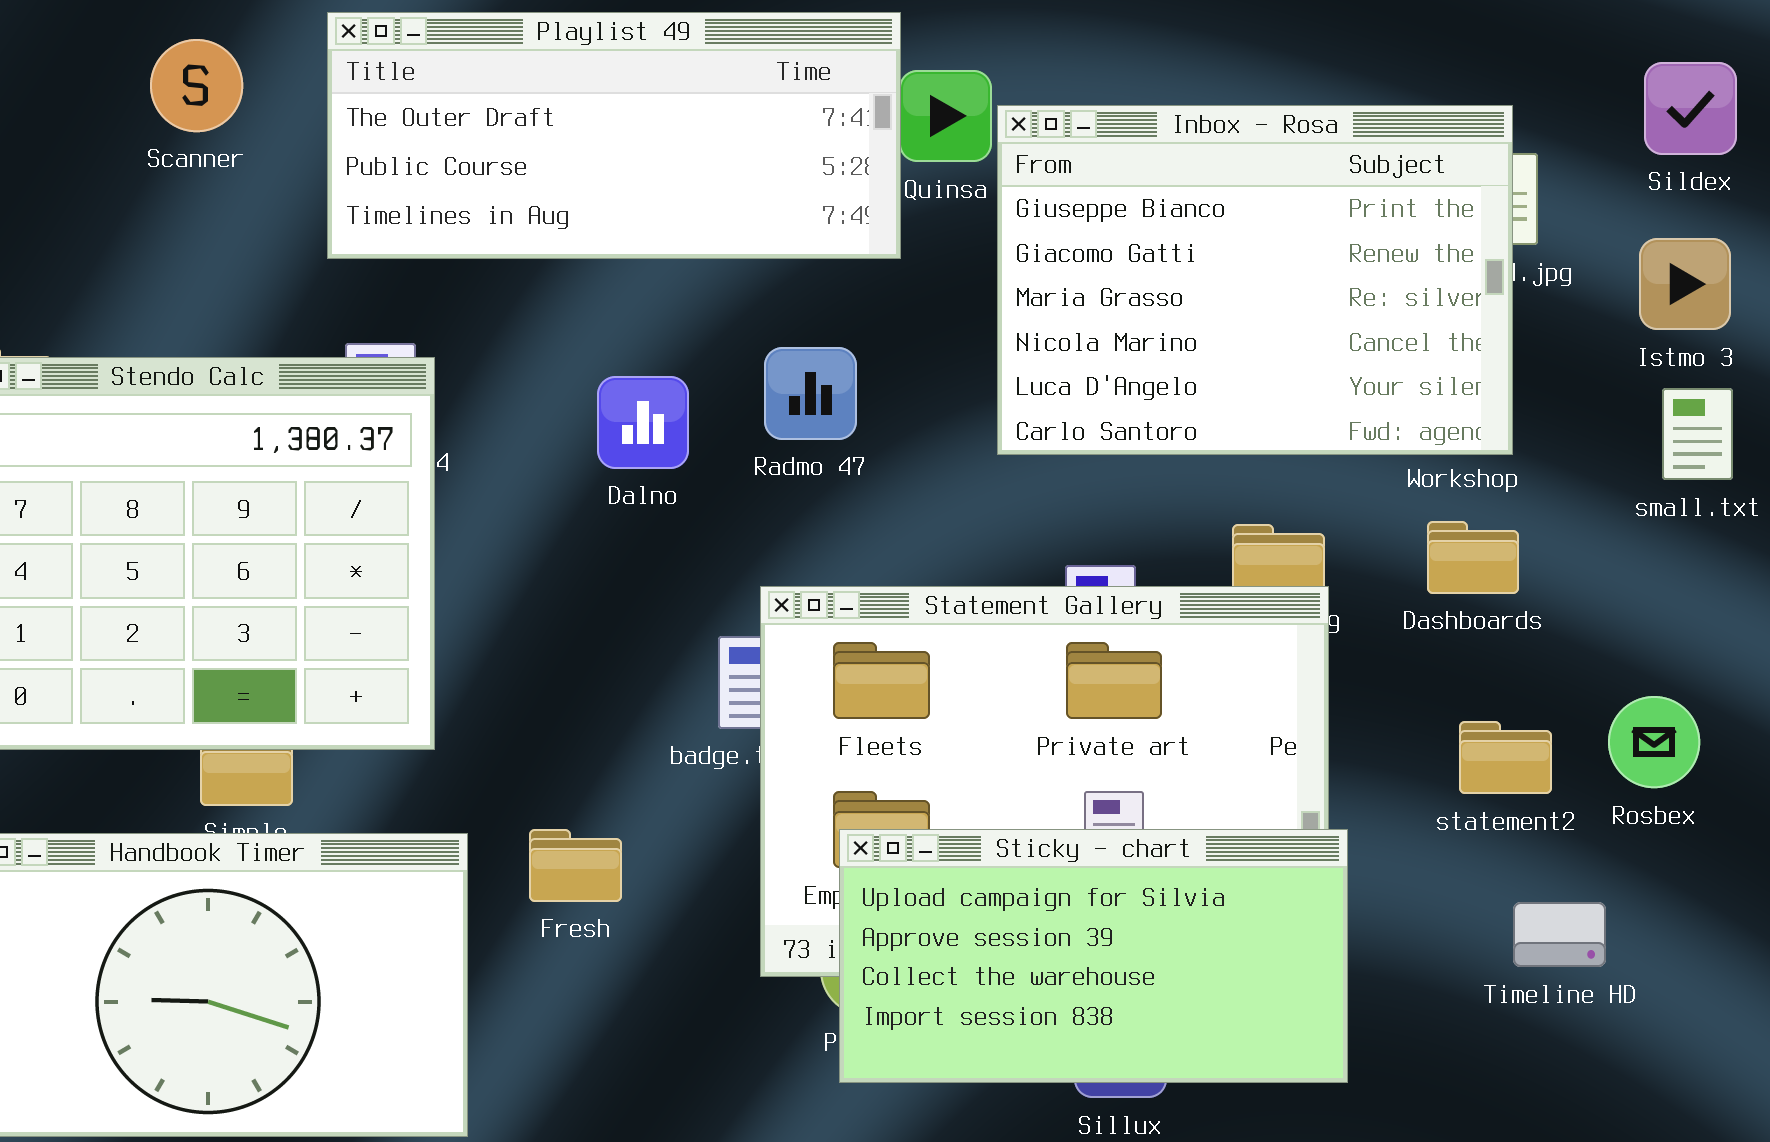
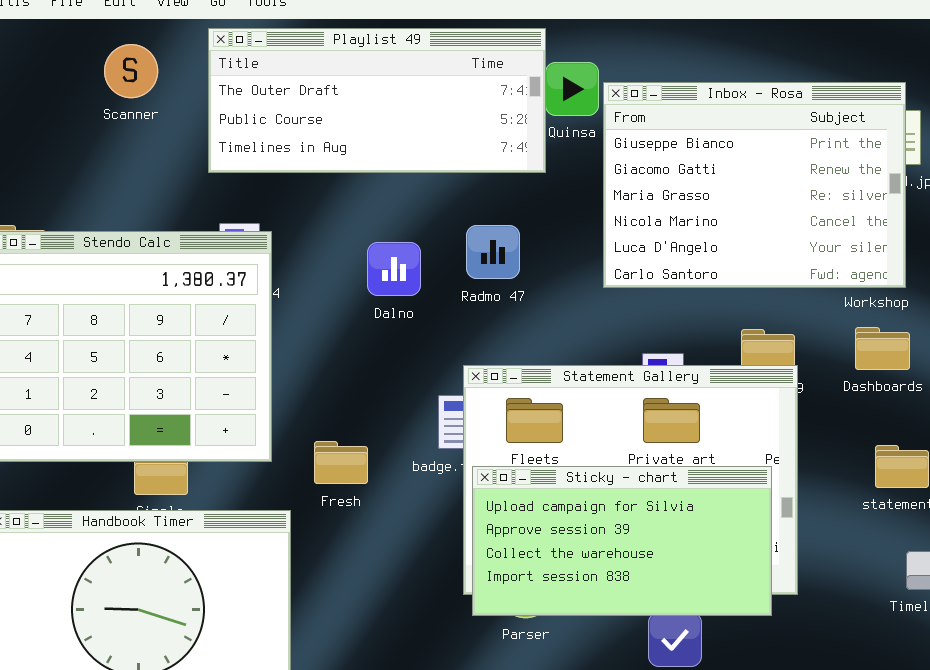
Fresh: [529,829,622,902] -> [314,441,368,484], moved
Sticky - chart: [839,829,1348,1083] -> [472,466,772,616], moved

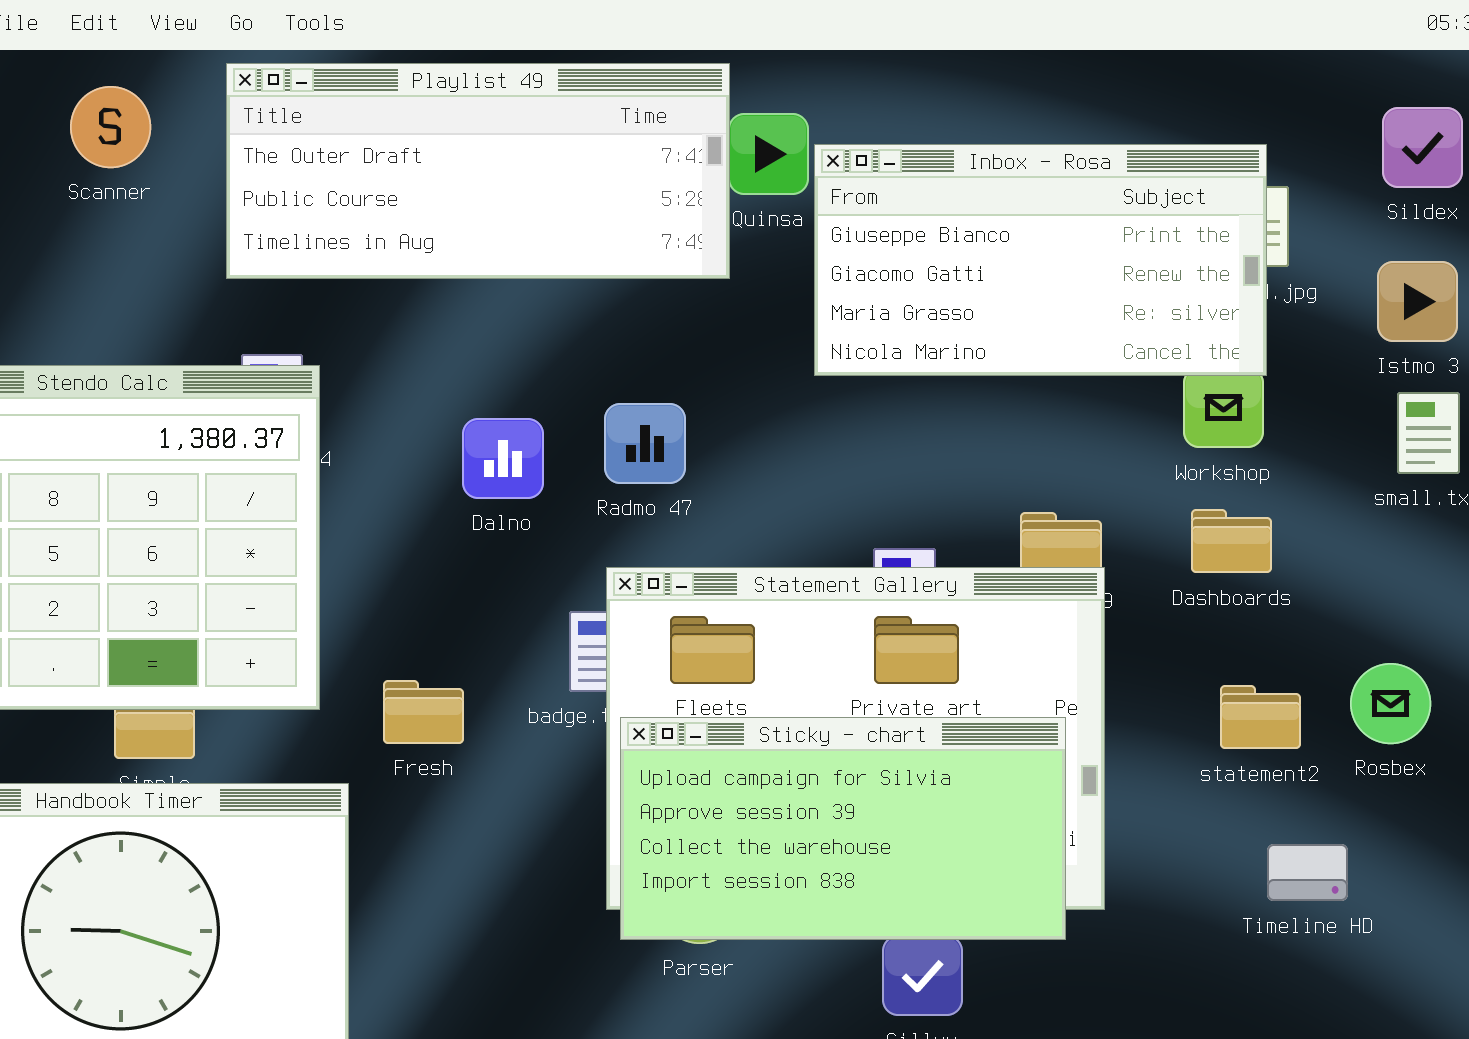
Inbox - Rosa: [603,82,906,288] -> [814,144,1267,376], resized
Radmo 47: [466,225,520,279] -> [604,403,686,484], moved
Dalno: [367,242,421,296] -> [462,418,544,499], moved

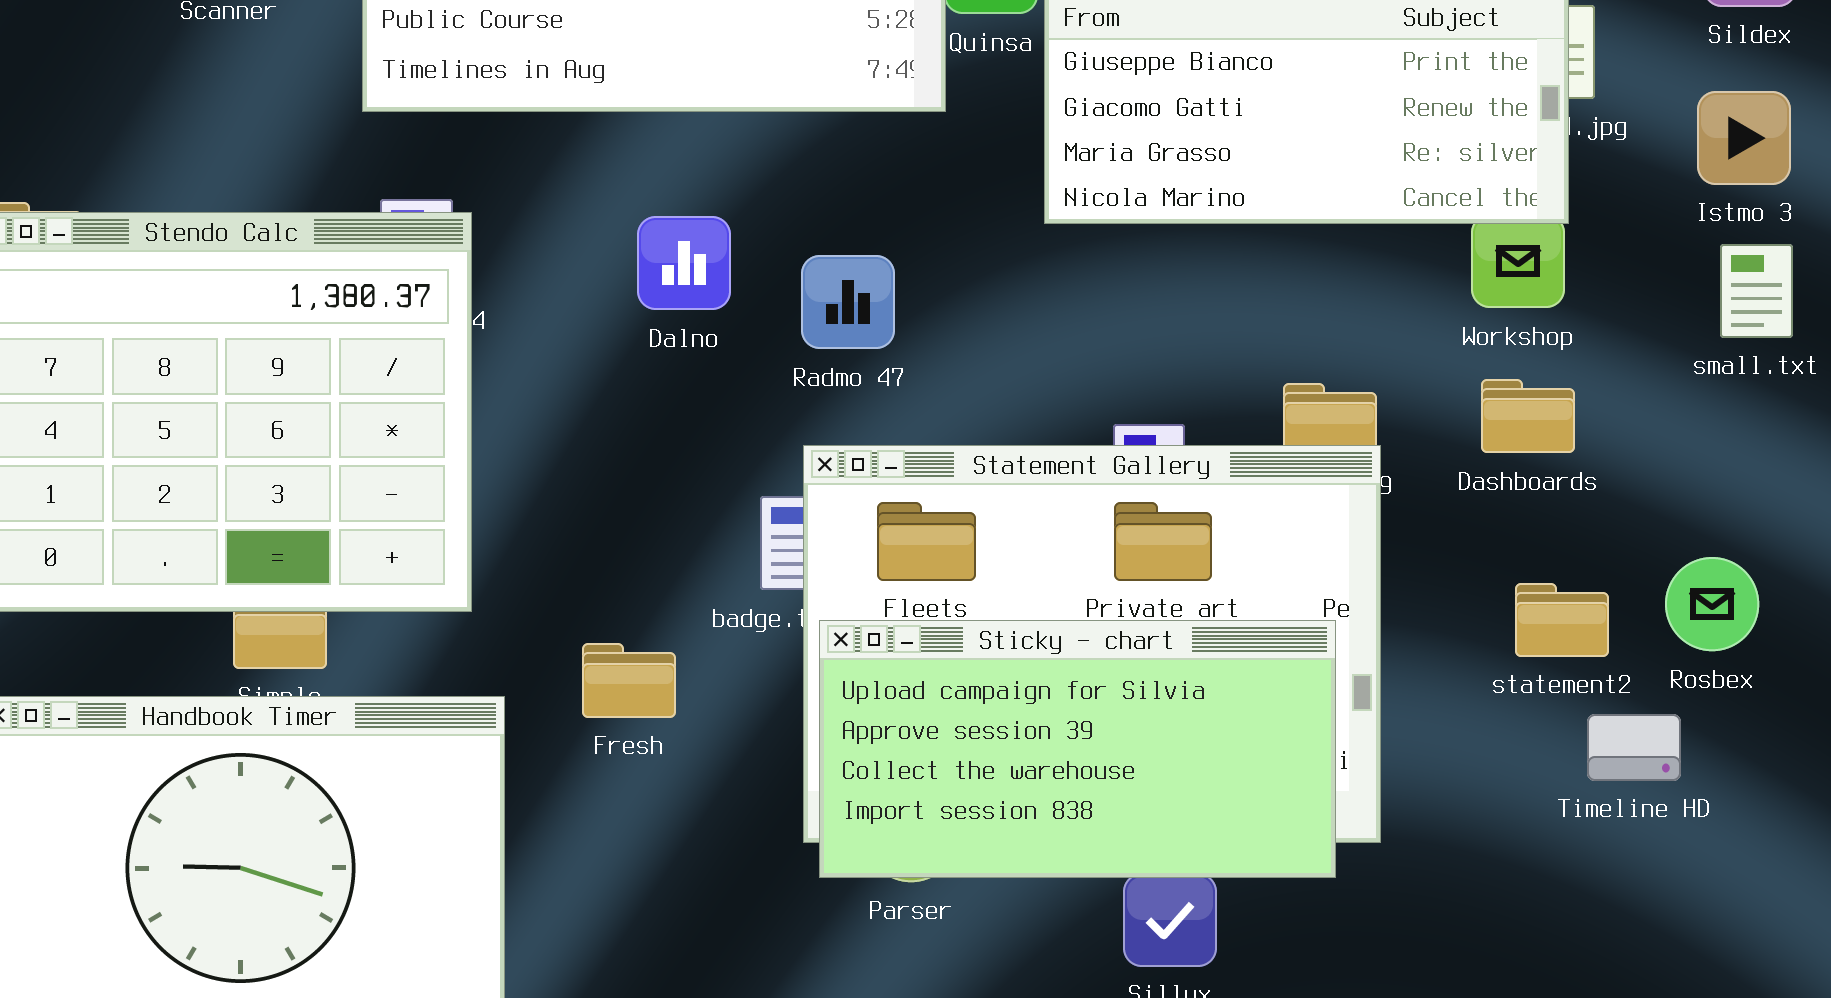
Dalno: [462,418,544,499] -> [637,216,731,310], moved
Fresh: [383,680,464,744] -> [582,643,676,718], moved
Timeline HD: [1267,844,1348,901] -> [1587,714,1681,781], moved

